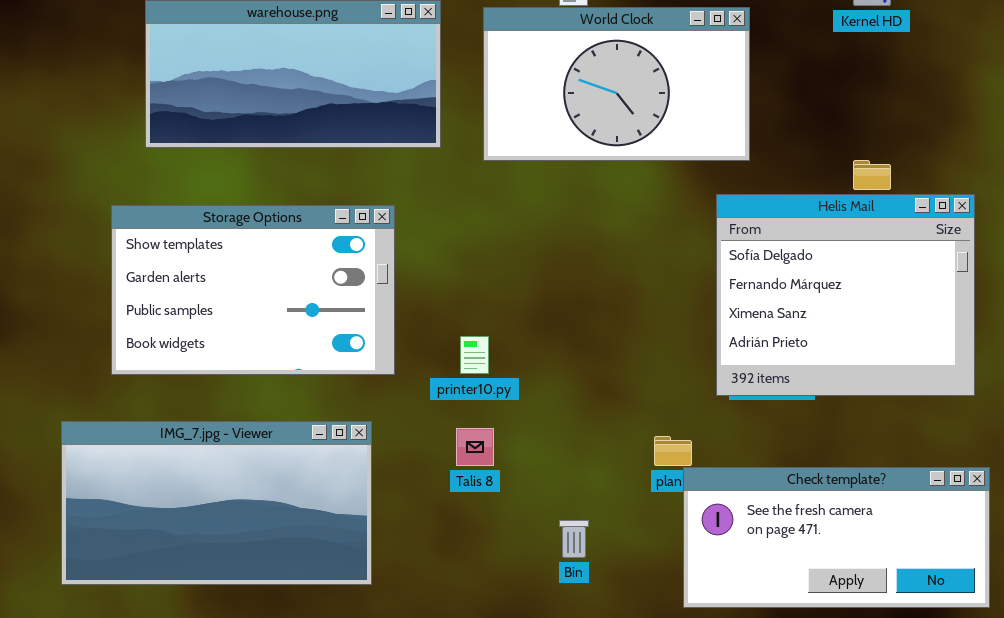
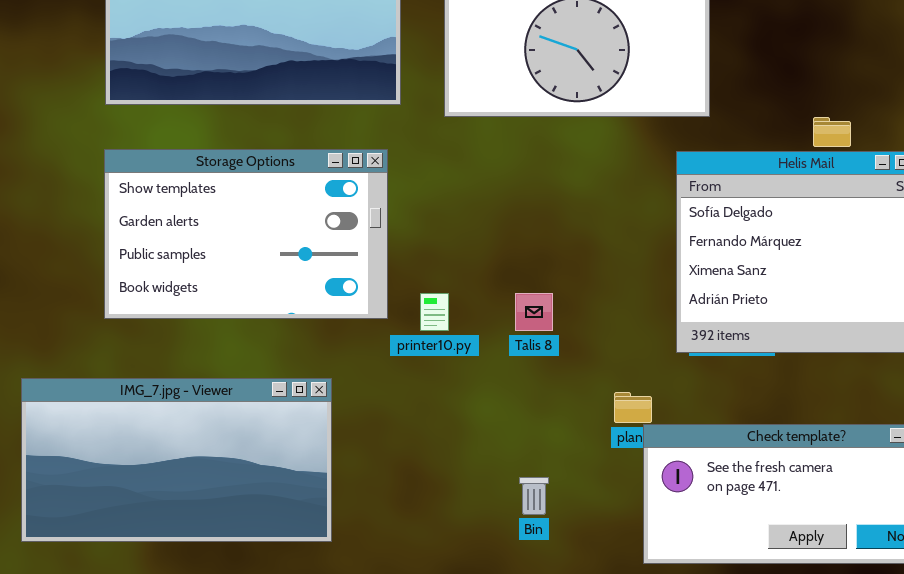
Storage Options: [111,205,395,375] -> [104,149,388,319], moved
Talis 8: [456,428,494,466] -> [515,293,553,331], moved

